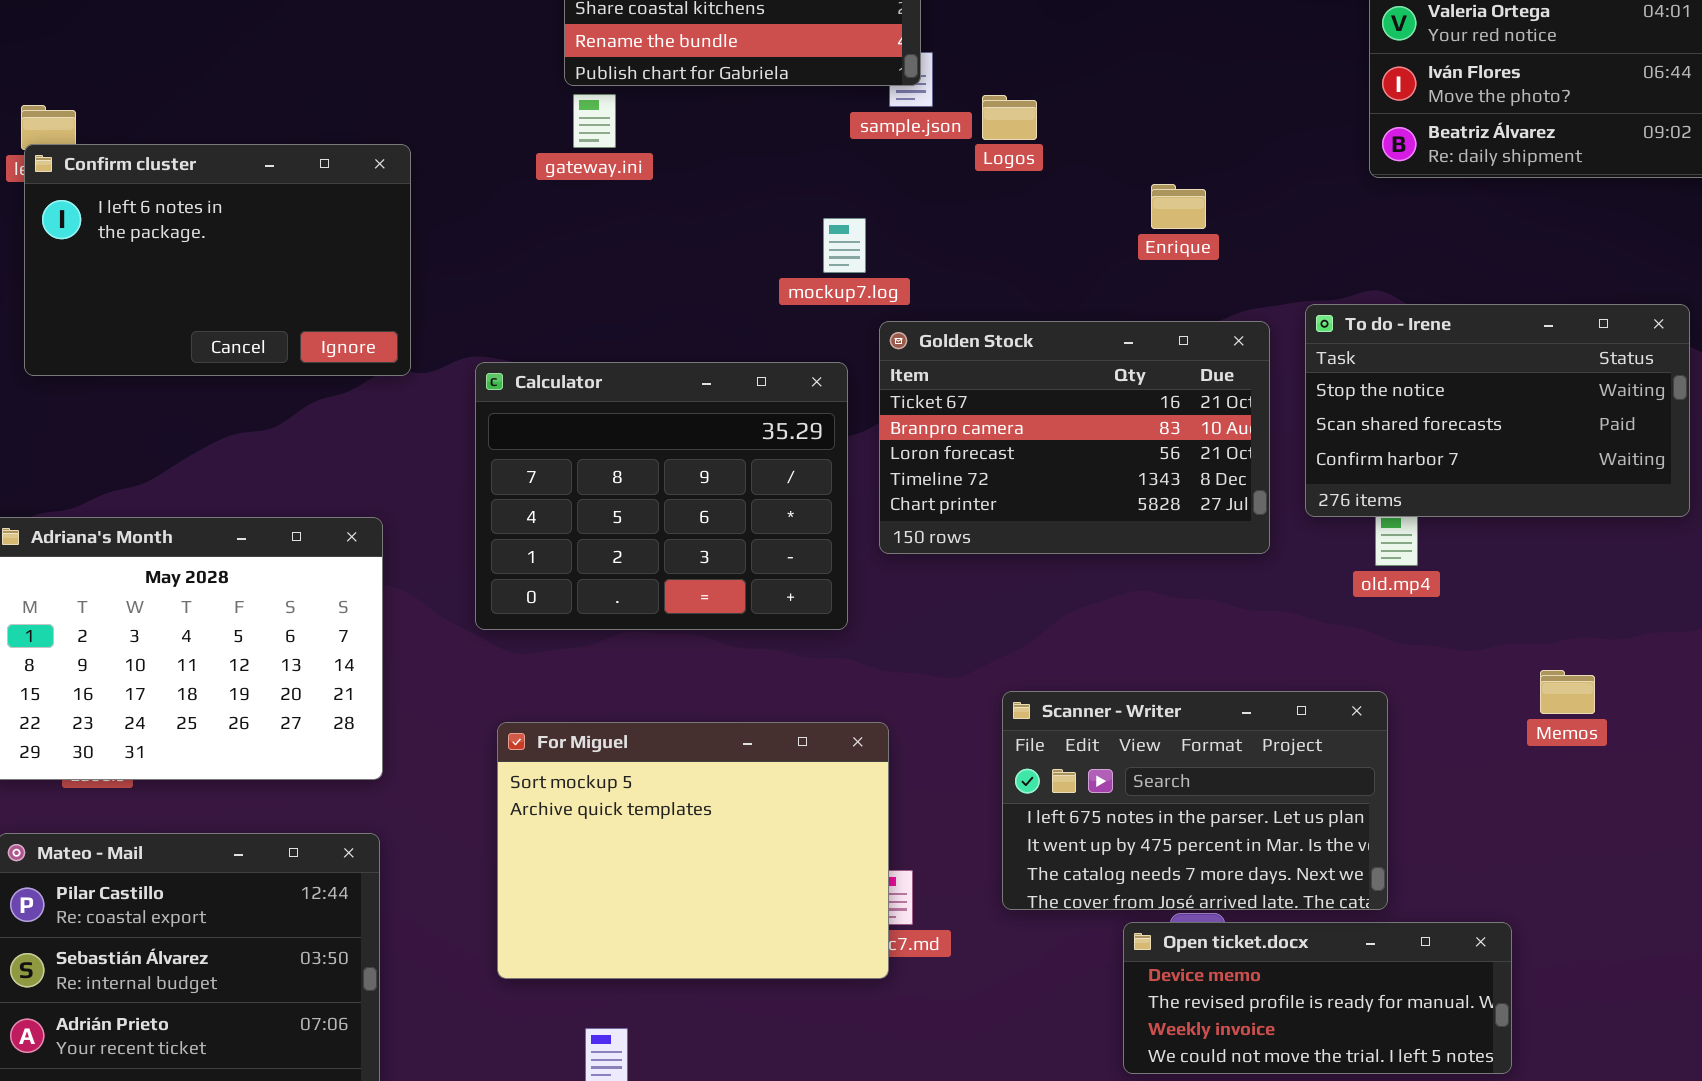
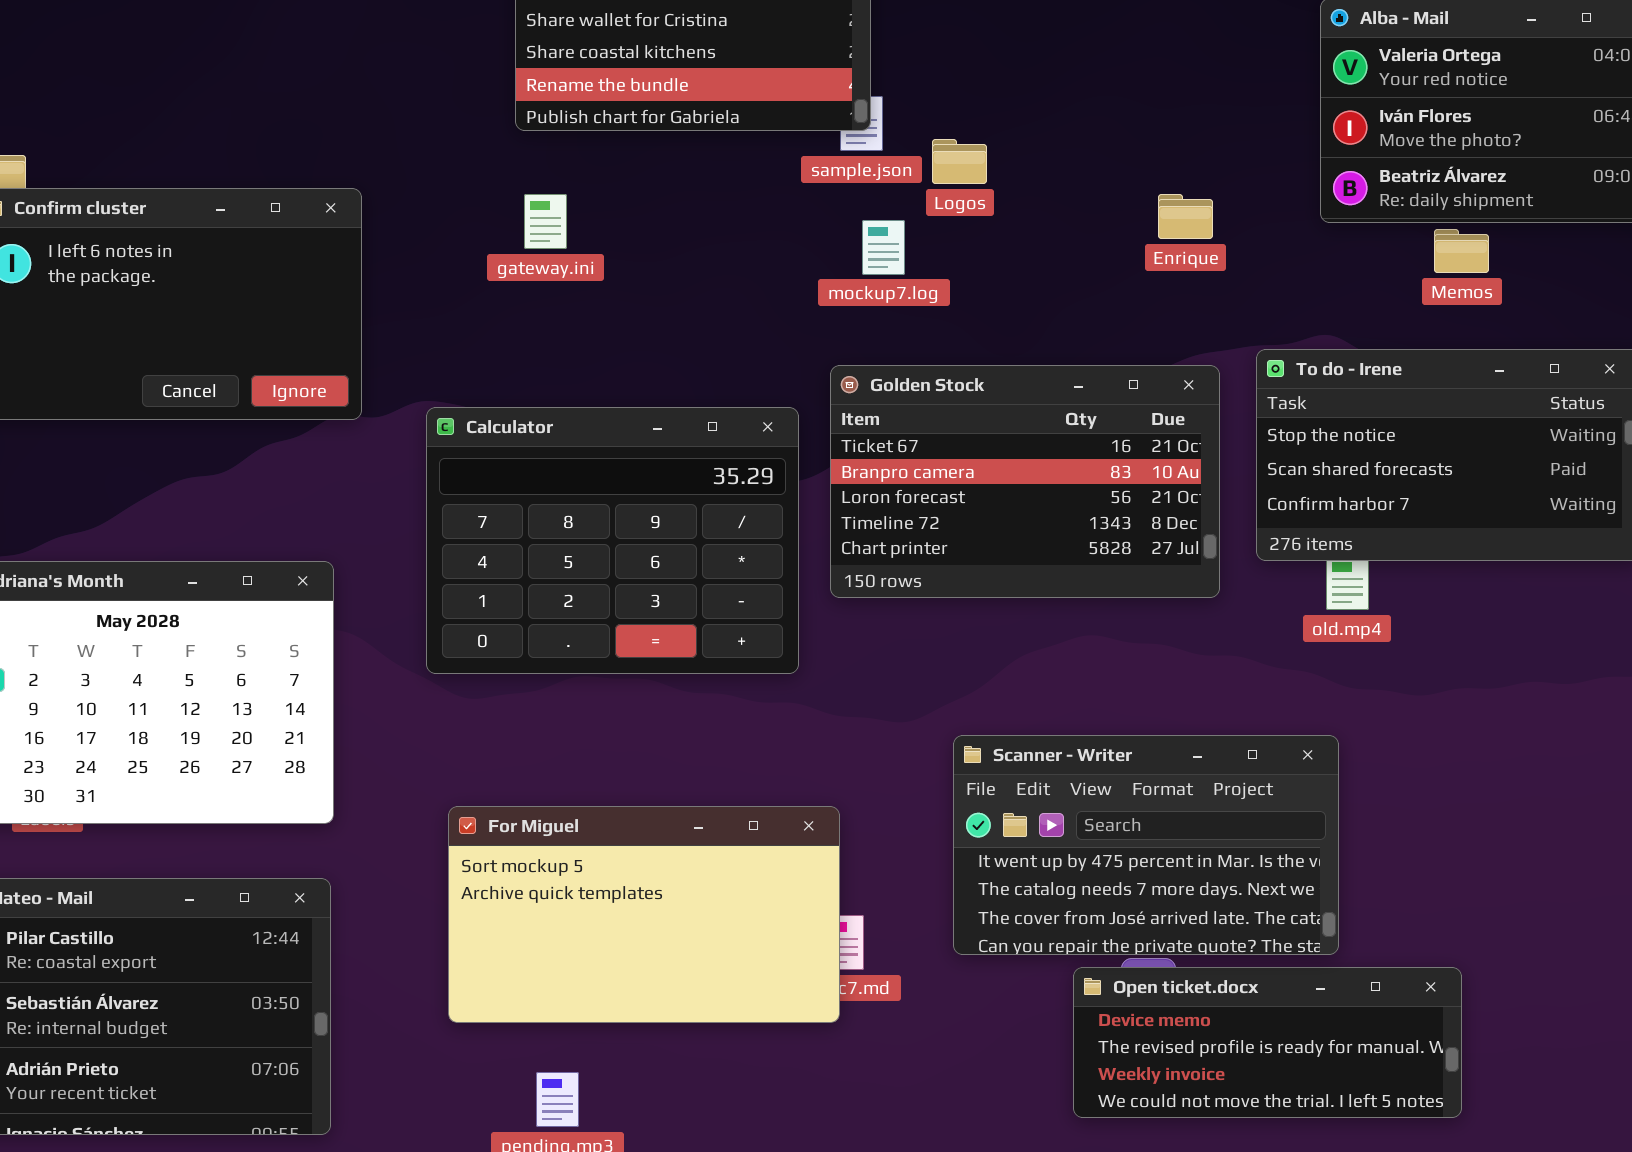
gateway.ini: [573,94,616,148] -> [524,194,567,249], moved
Enrique: [1151,184,1206,229] -> [1158,194,1213,239], moved
mockup7.log: [823,218,866,273] -> [862,220,905,275], moved
Memos: [1540,670,1595,714] -> [1434,229,1489,273], moved
Scanner - Writer: [1002,691,1388,910] -> [953,735,1339,955], scrolled down 1 row
For Miguel: [497,722,889,979] -> [448,806,840,1023], resized

